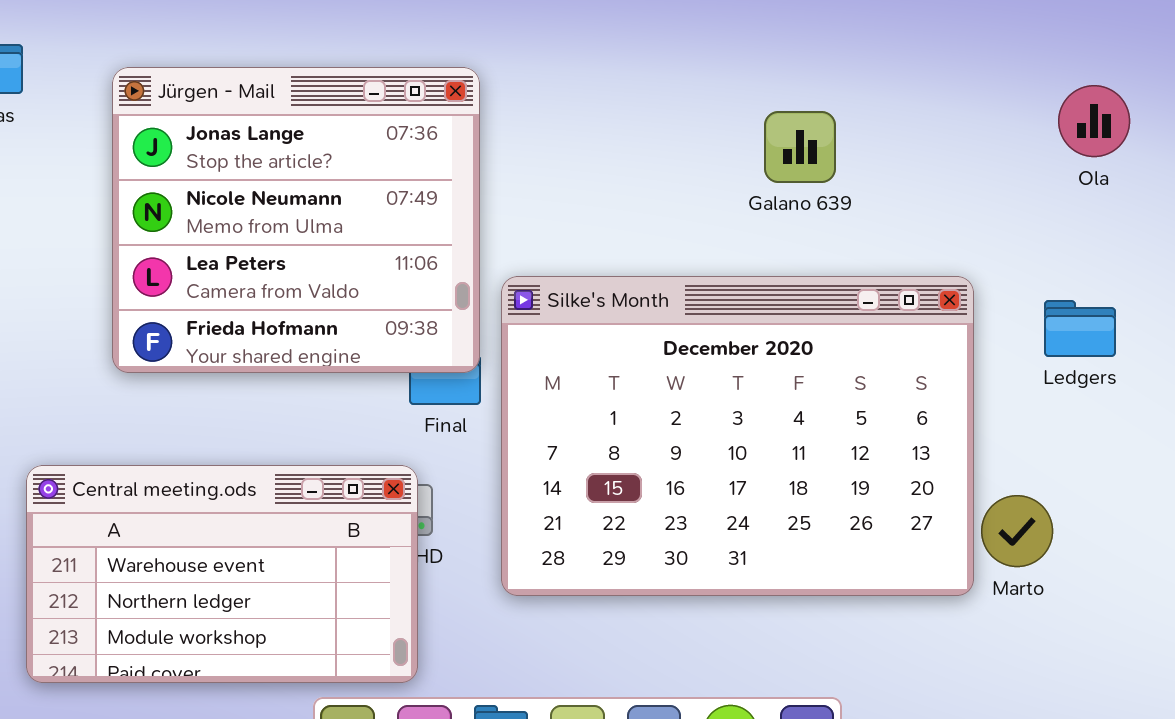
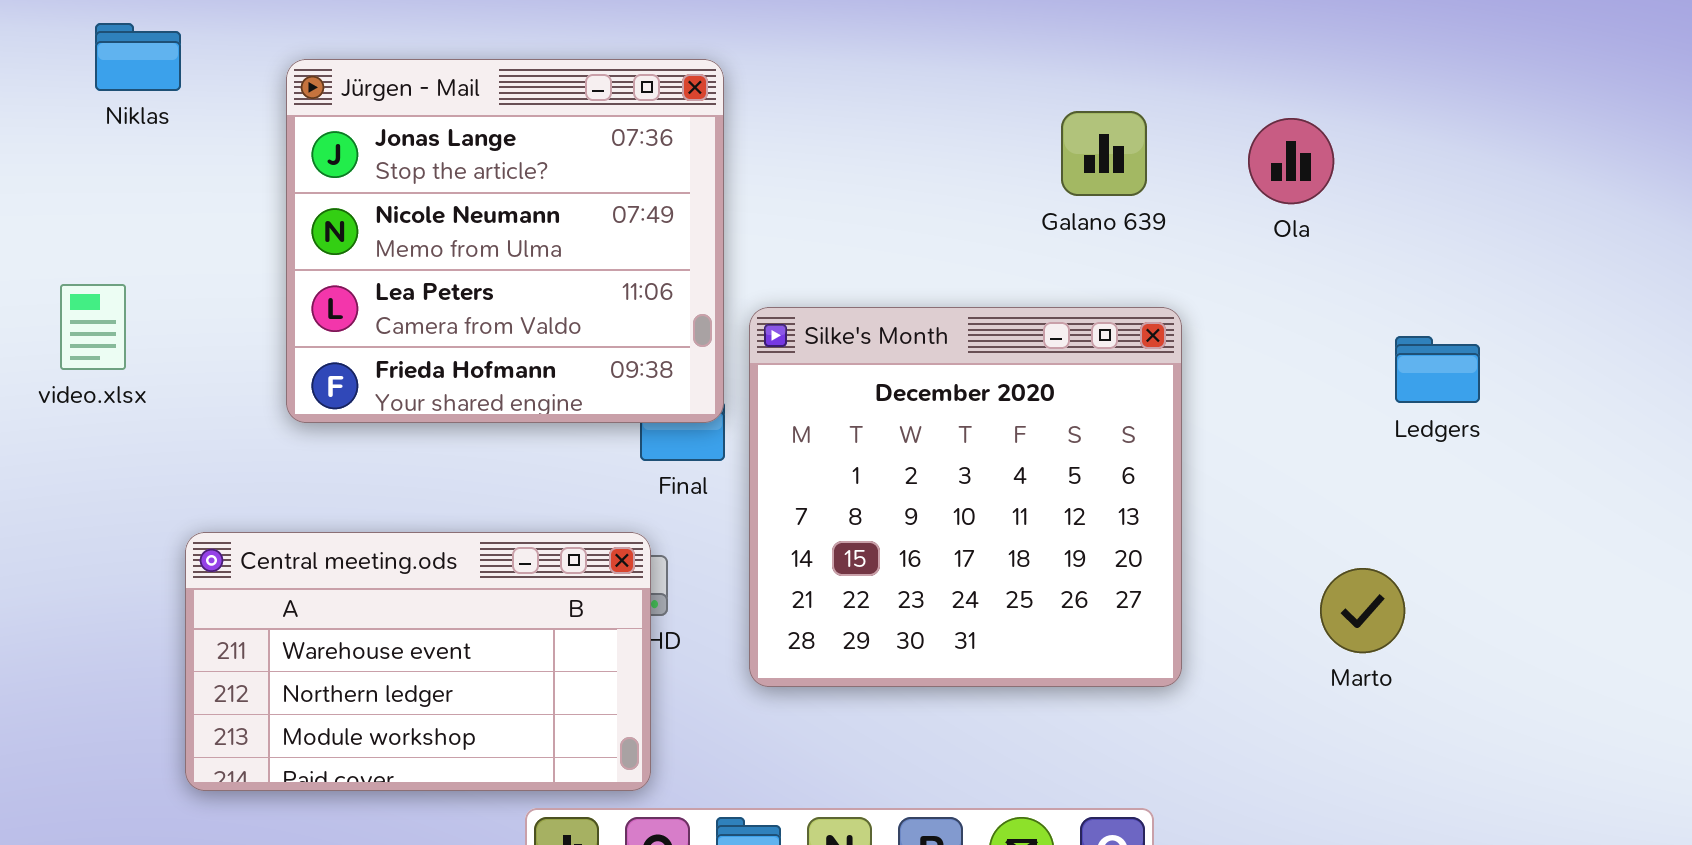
Ola: [1058,85,1130,157] -> [1248,118,1334,204], moved
Silke's Month: [501,276,974,596] -> [749,307,1182,687], resized

